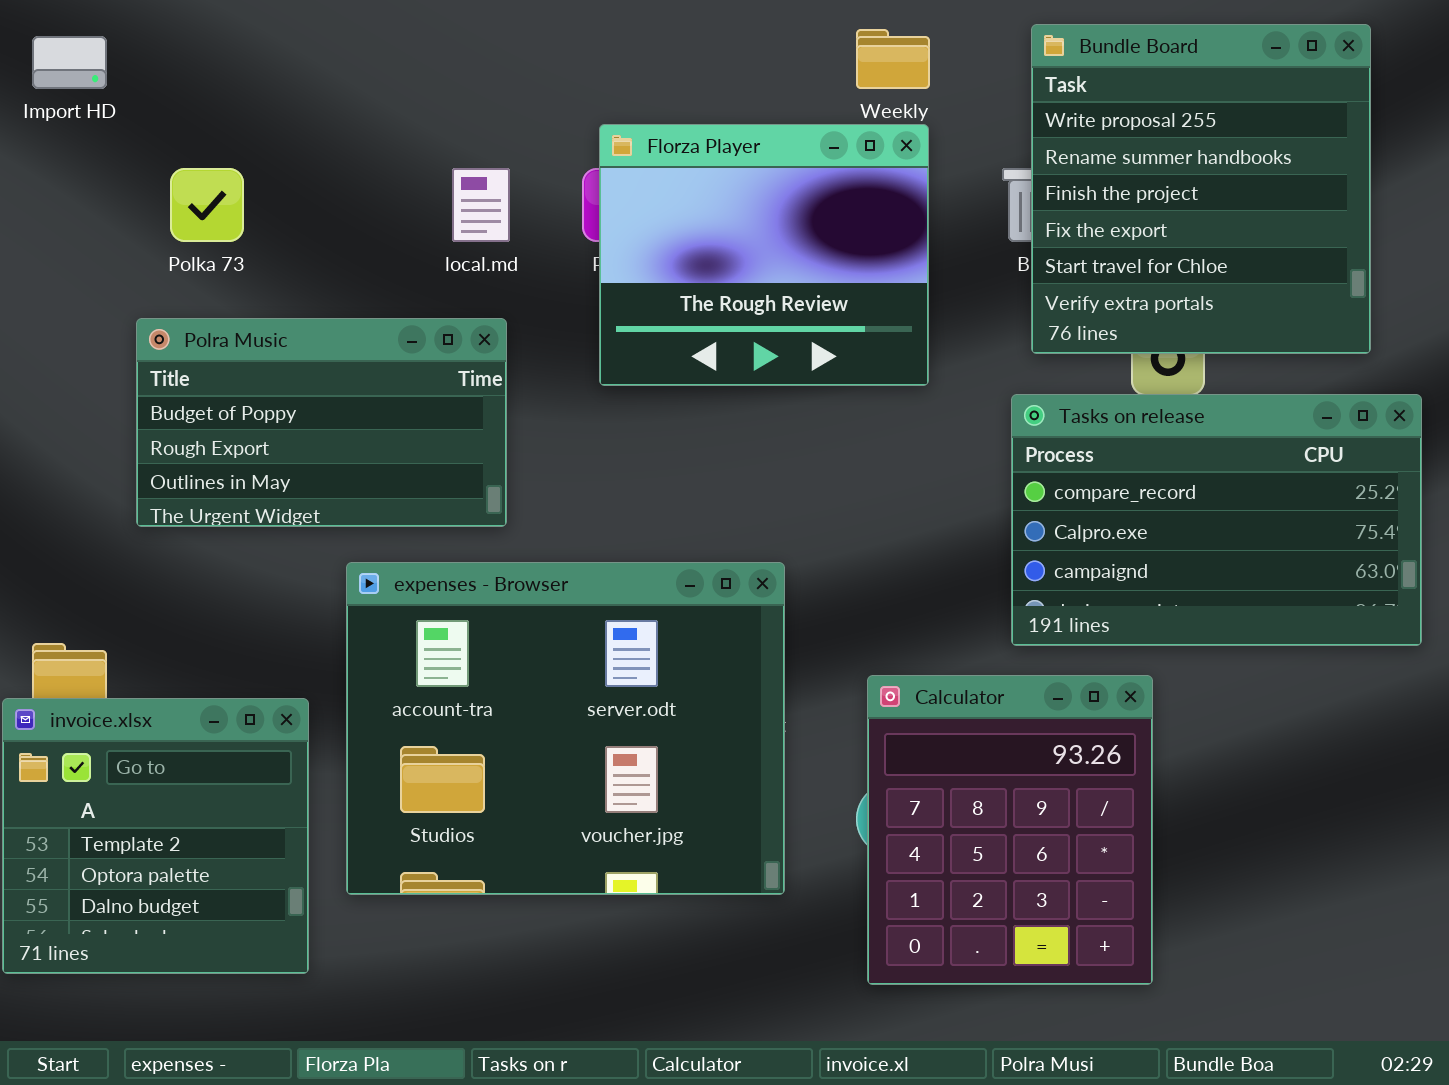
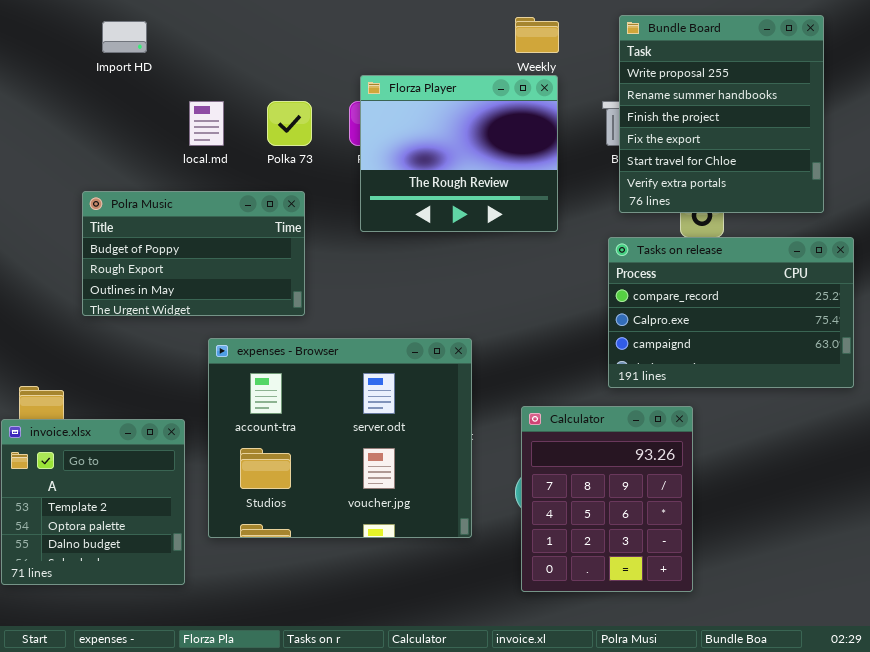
Import HD: [32,36,107,89] -> [102,21,147,53], moved
Polka 73: [170,168,244,242] -> [267,101,312,146], moved
local.md: [452,168,510,242] -> [189,101,224,146], moved

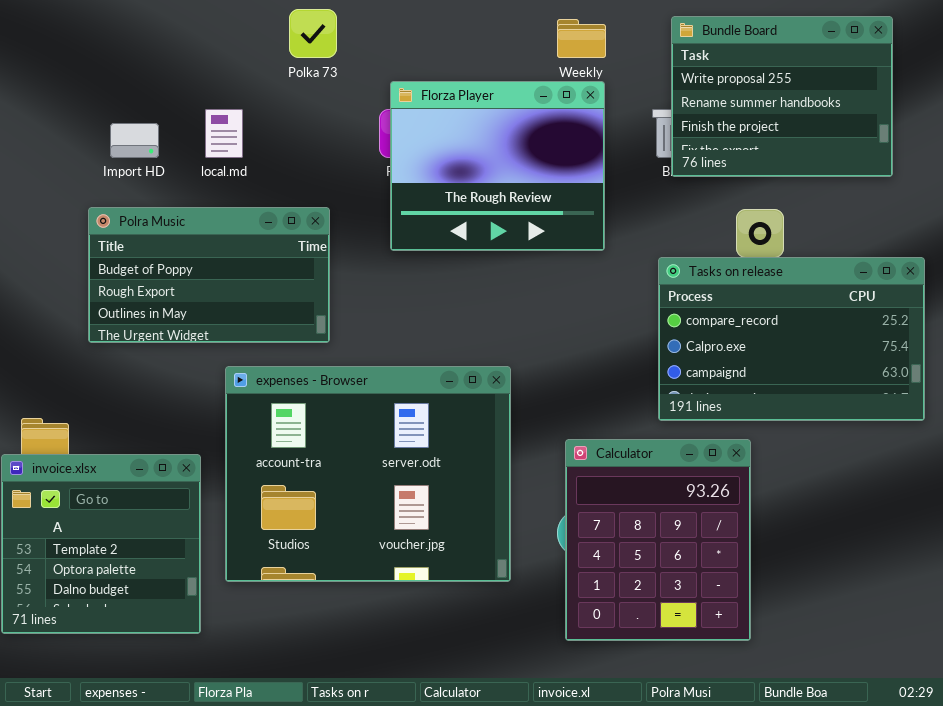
Bundle Board: [619,15,824,213] -> [671,16,893,177], resized
Import HD: [102,21,147,53] -> [110,123,159,158], moved
Polka 73: [267,101,312,146] -> [289,9,337,58], moved

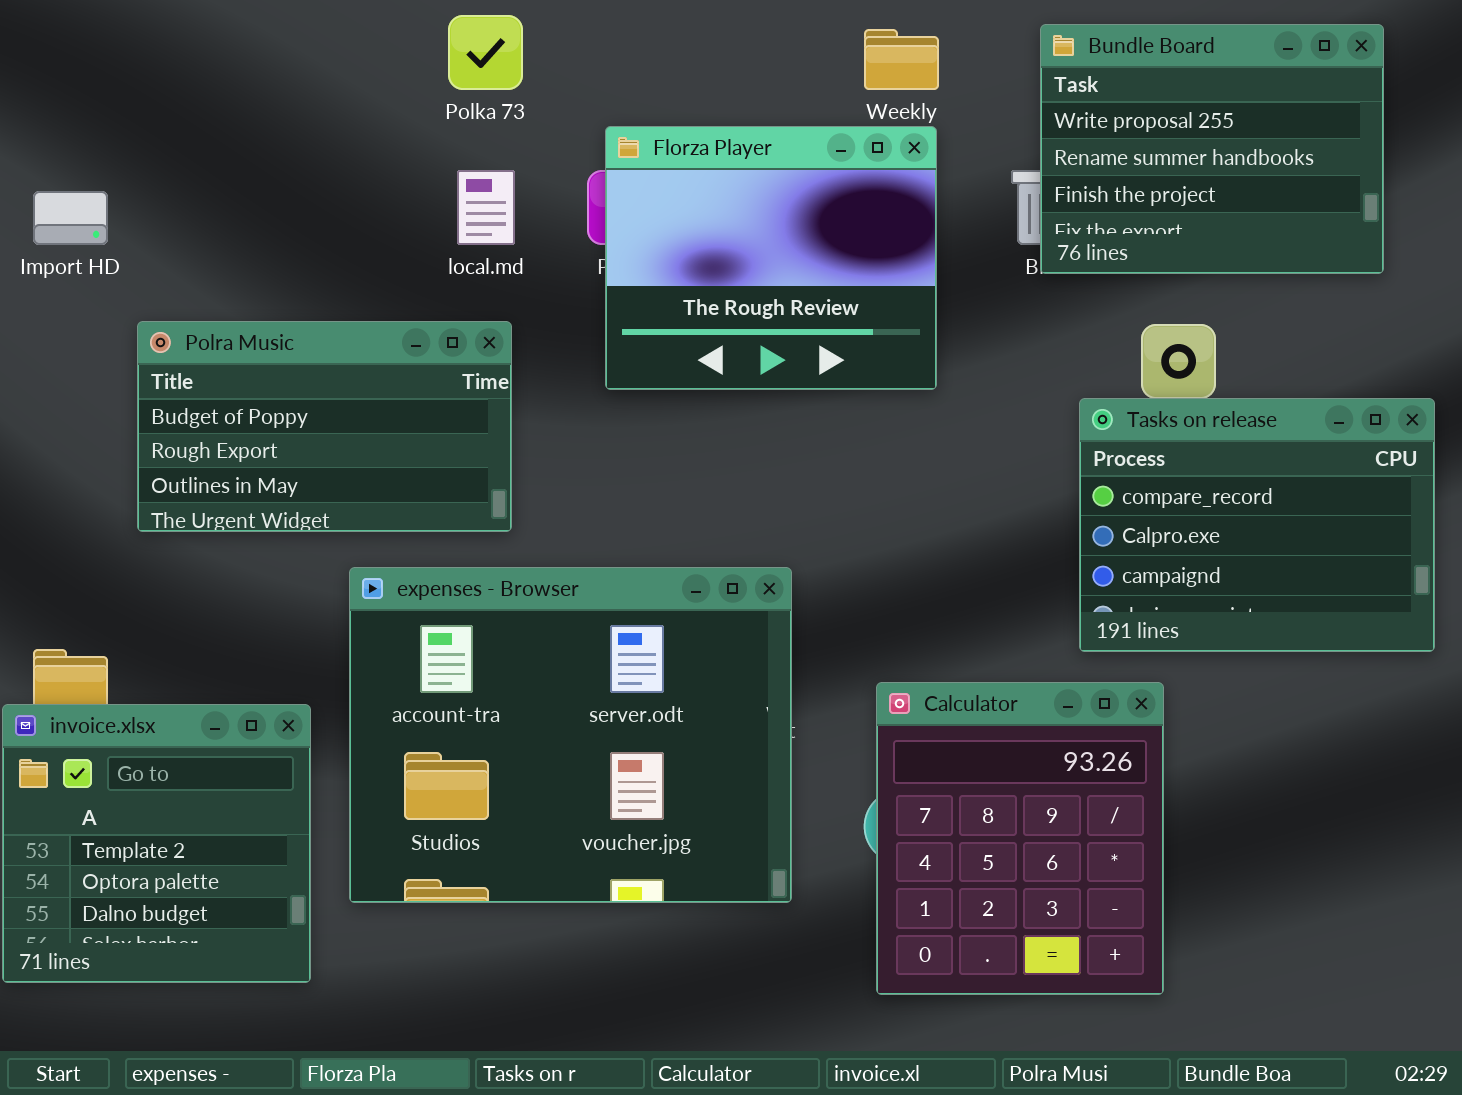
local.md: [205,109,243,158] -> [457,170,515,245], moved
Import HD: [110,123,159,158] -> [33,191,108,245], moved
Tasks on release: [658,257,925,421] -> [1079,398,1435,652], resized

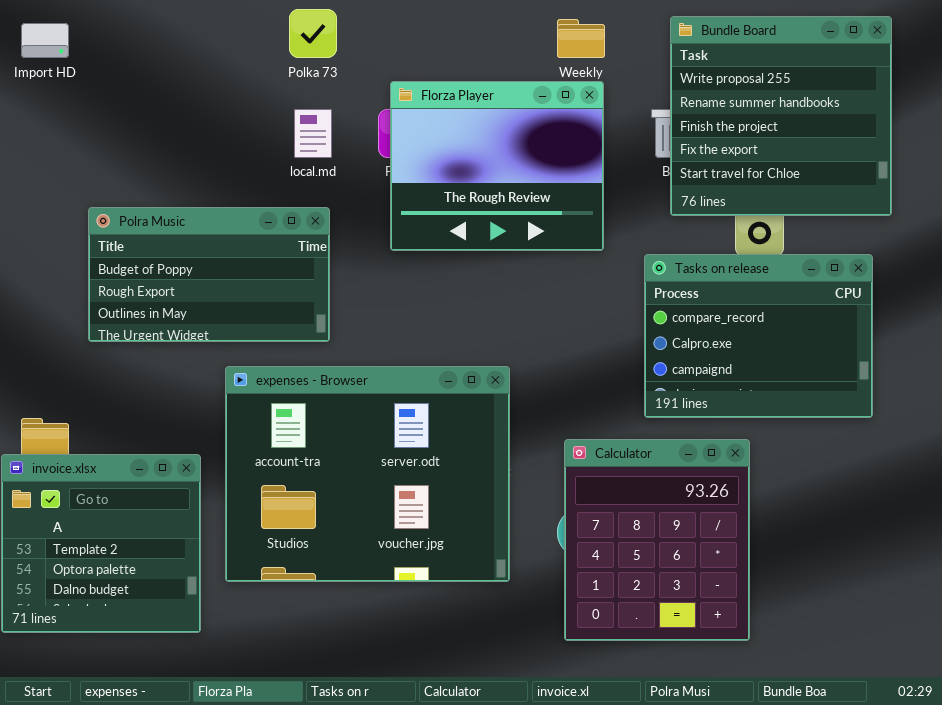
Bundle Board: [1040,24,1384,274] -> [670,16,892,216], resized
Import HD: [33,191,108,245] -> [21,23,69,58], moved
Tasks on release: [1079,398,1435,652] -> [644,254,873,418], moved

